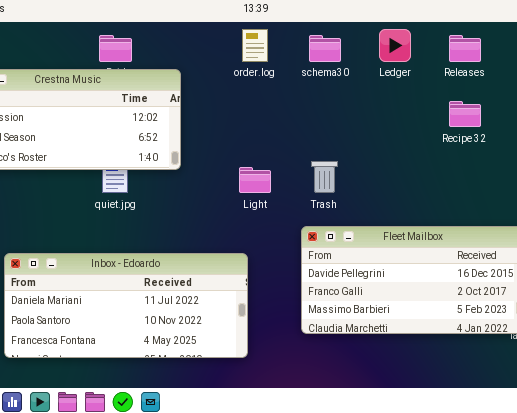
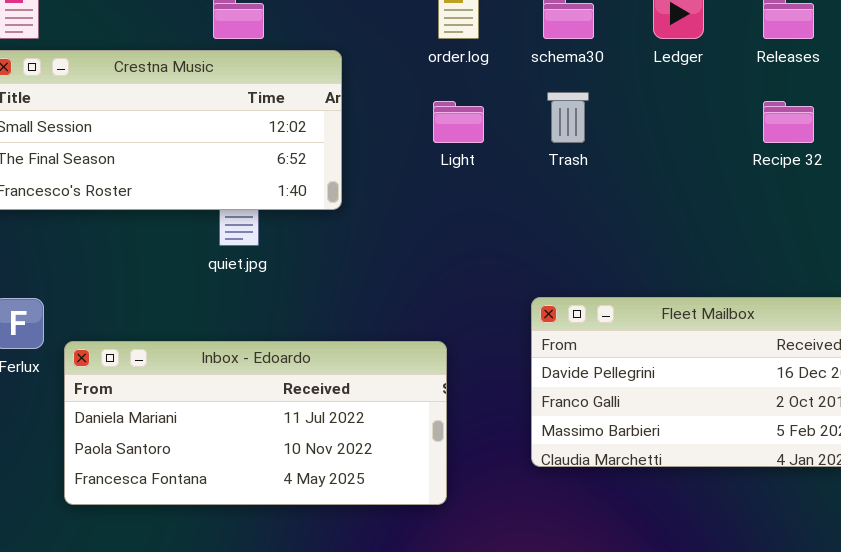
Trash: [311,161,338,193] -> [547,92,589,143], moved
Light: [239,167,271,193] -> [433,101,484,143], moved

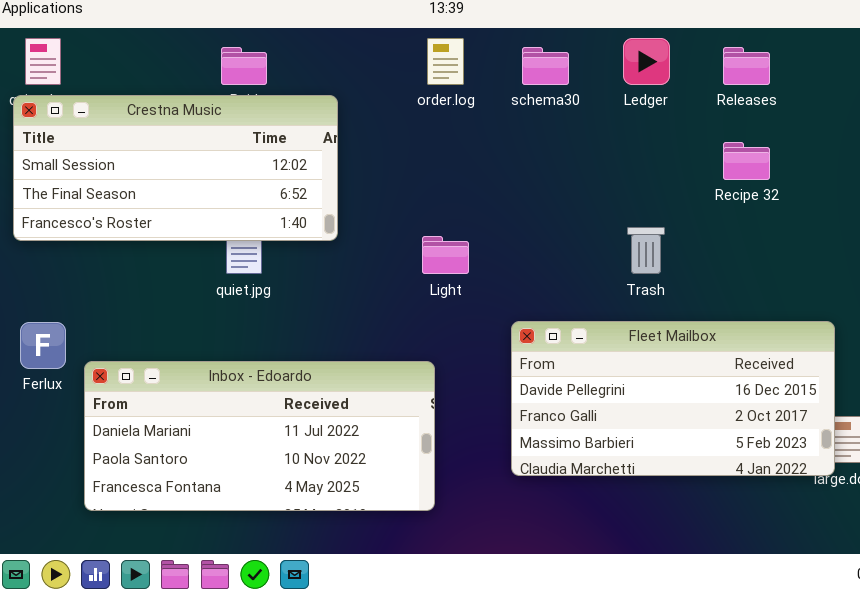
Trash: [547,92,589,143] -> [627,227,665,274], moved
Light: [433,101,484,143] -> [422,236,469,274], moved

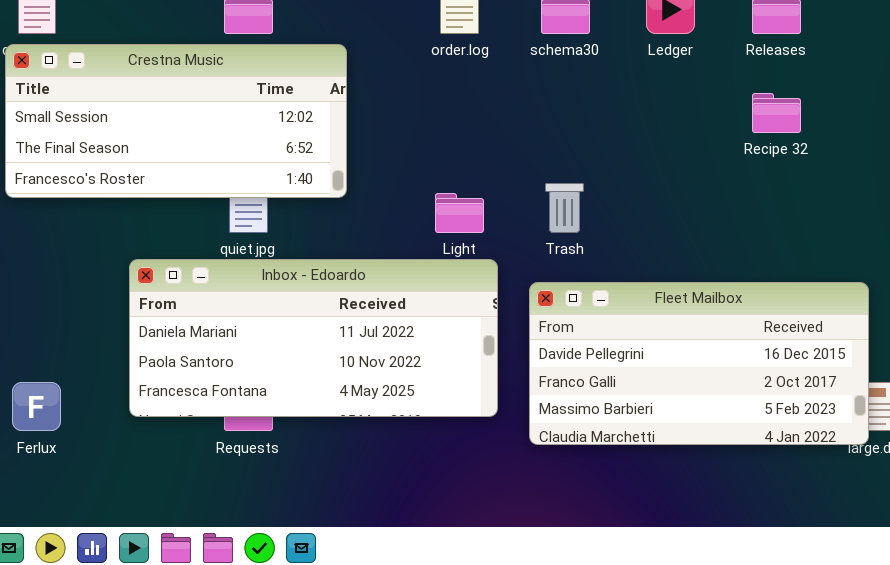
Trash: [627,227,665,274] -> [545,183,584,233], moved
Ferlux: [20,322,66,369] -> [12,382,61,431], moved
Inbox - Edoardo: [84,361,435,511] -> [129,259,498,417], moved

